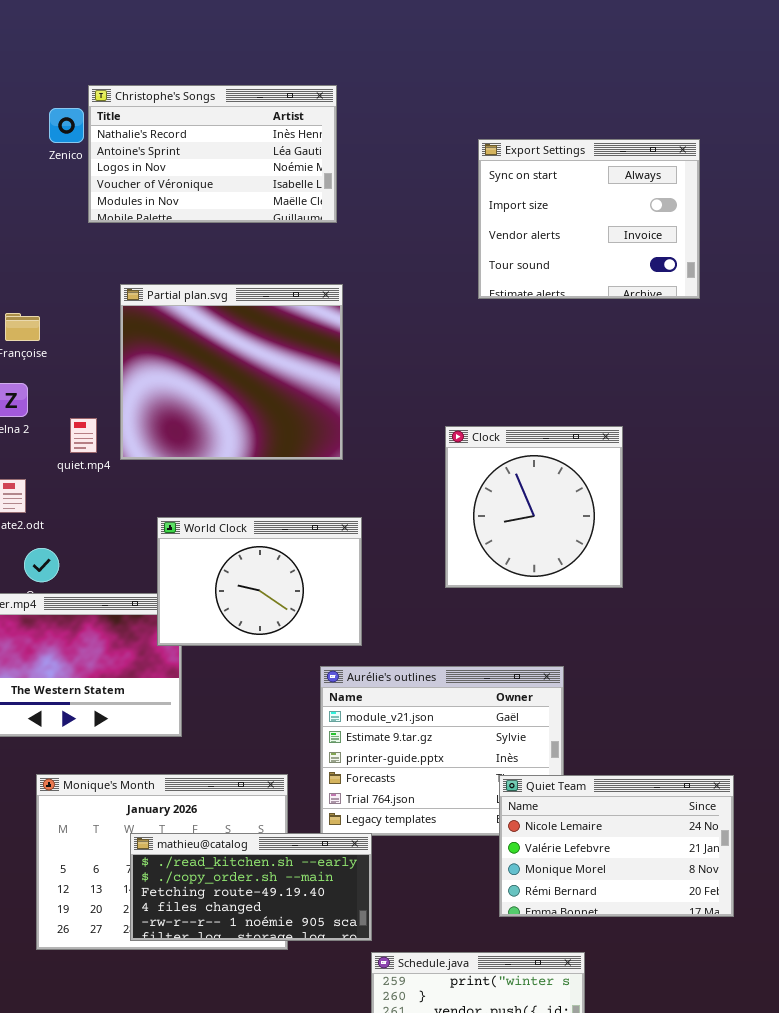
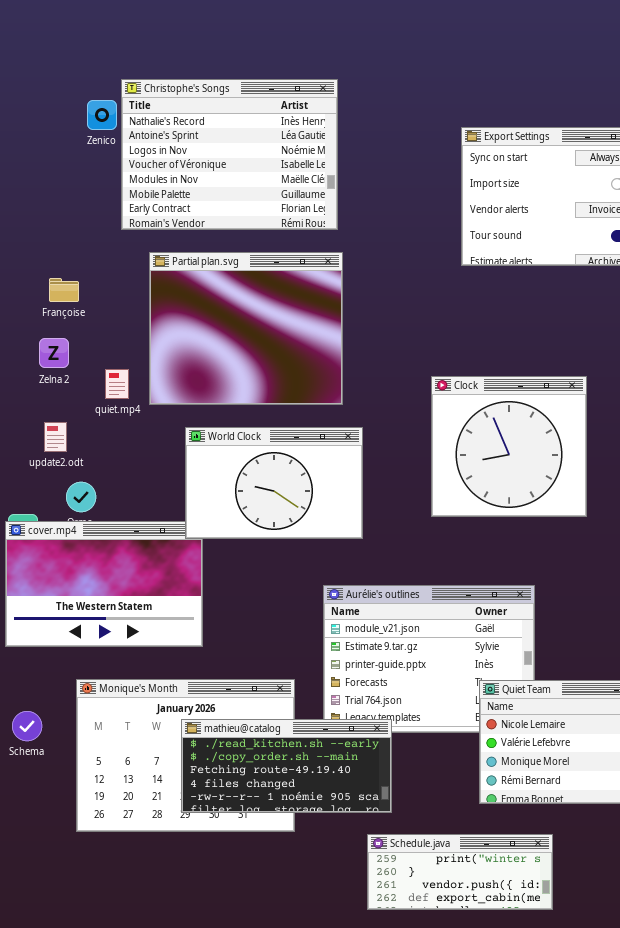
Christophe's Songs: [88,85,337,223] -> [121,79,338,230], resized
World Clock: [157,517,362,646] -> [185,427,363,539], moved
mathieu@catalog: [130,833,372,941] -> [181,719,392,813], moved

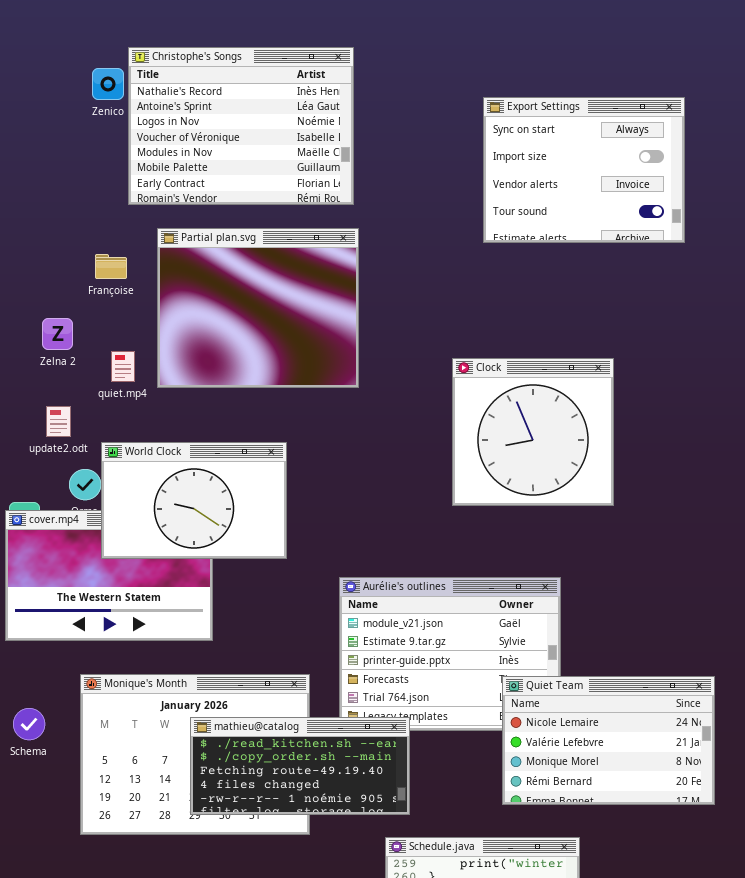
Françoise: [49,278,79,302] -> [95,254,127,279], moved
World Clock: [185,427,363,539] -> [101,442,287,559], moved

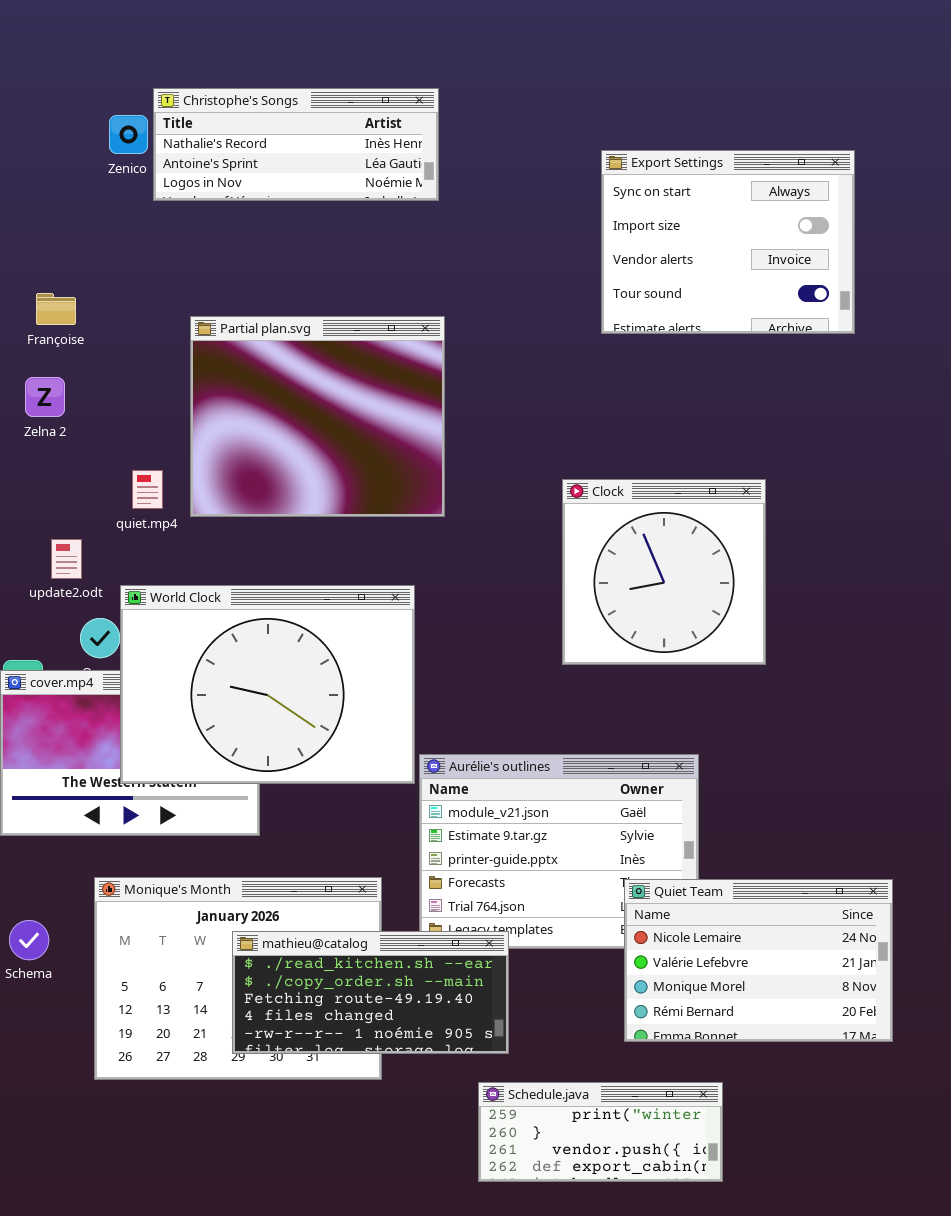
Christophe's Songs: [128,47,354,205] -> [153,88,439,201], resized
Françoise: [95,254,127,279] -> [36,293,76,325], moved
Zelna 2: [42,318,73,350] -> [25,377,65,417], moved
World Clock: [101,442,287,559] -> [120,585,415,784], resized

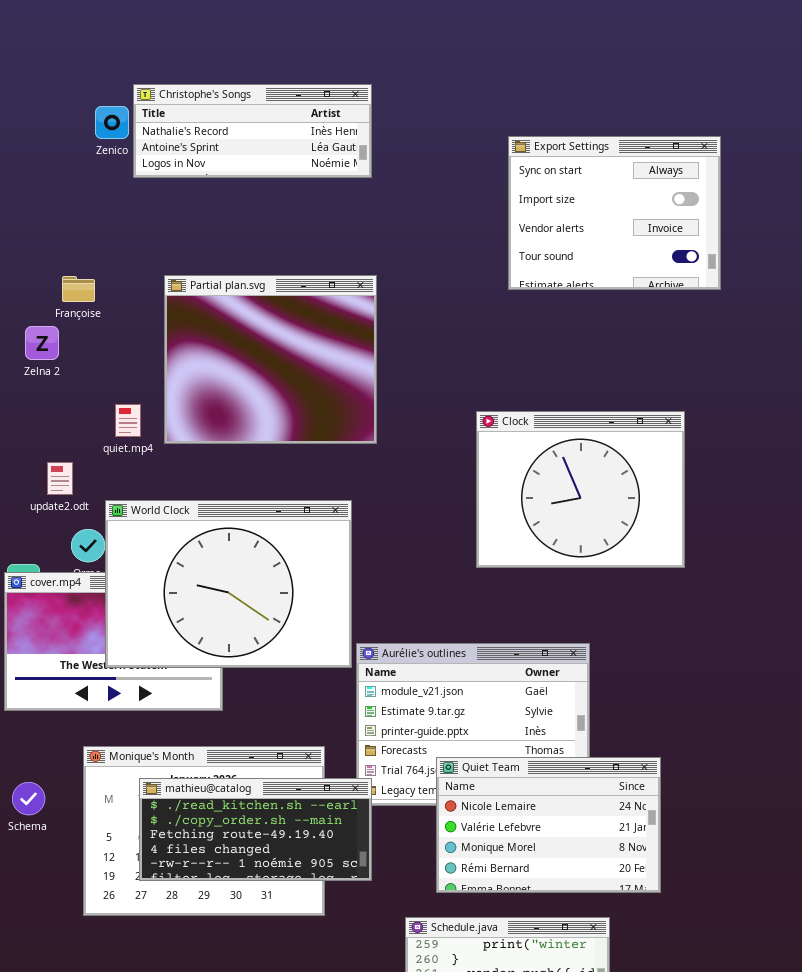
Françoise: [36,293,76,325] -> [62,276,95,302], moved
Clock: [562,479,766,665] -> [476,411,685,568], resized
Quiet Team: [624,879,893,1042] -> [436,757,661,893], moved
mathieu@catalog: [232,931,509,1054] -> [139,778,372,881], moved

